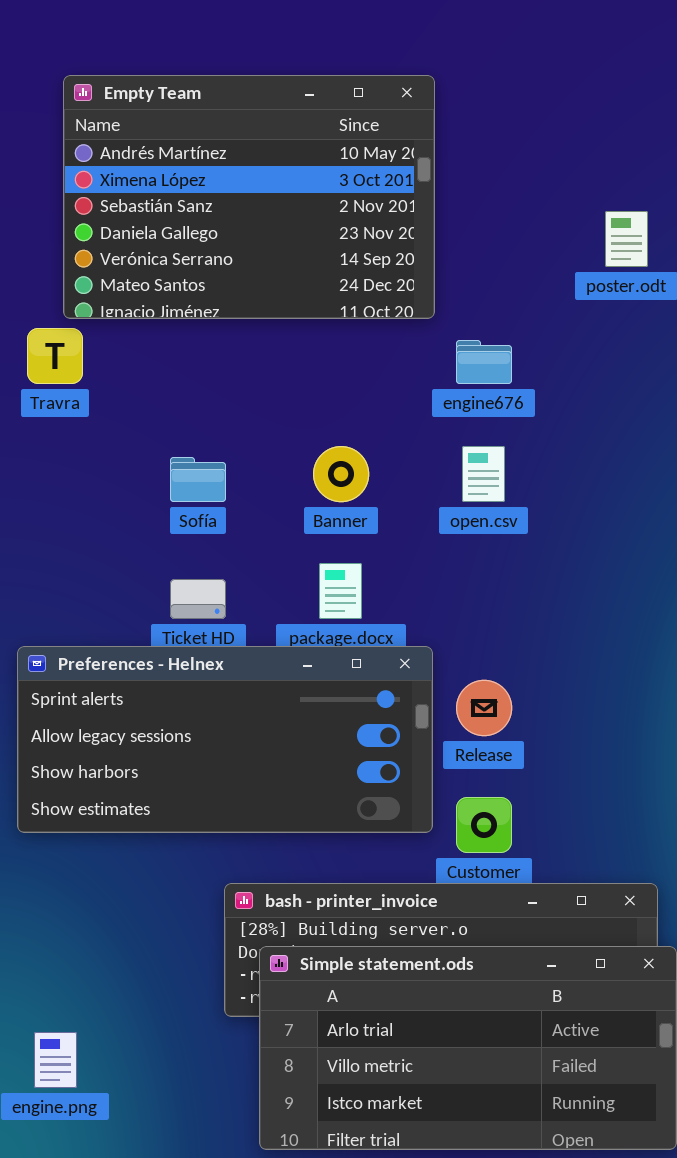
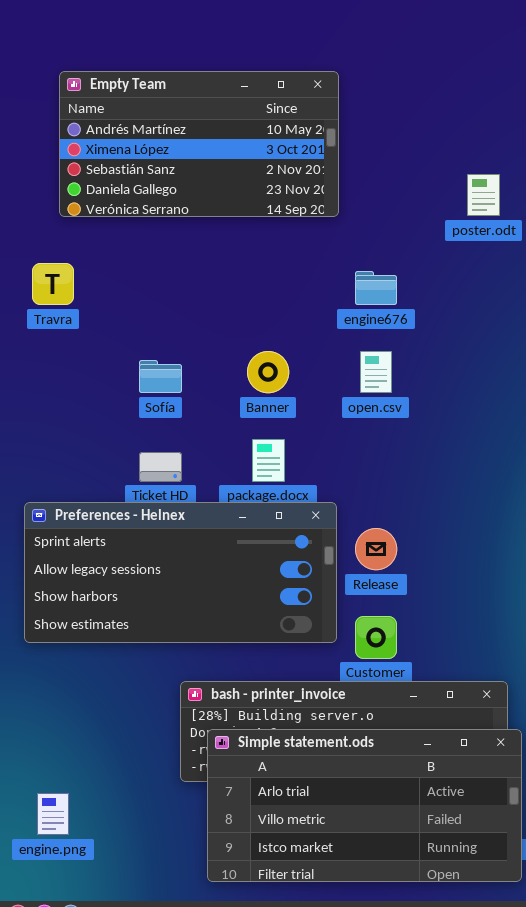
Empty Team: [63,75,435,319] -> [59,71,339,217], resized

